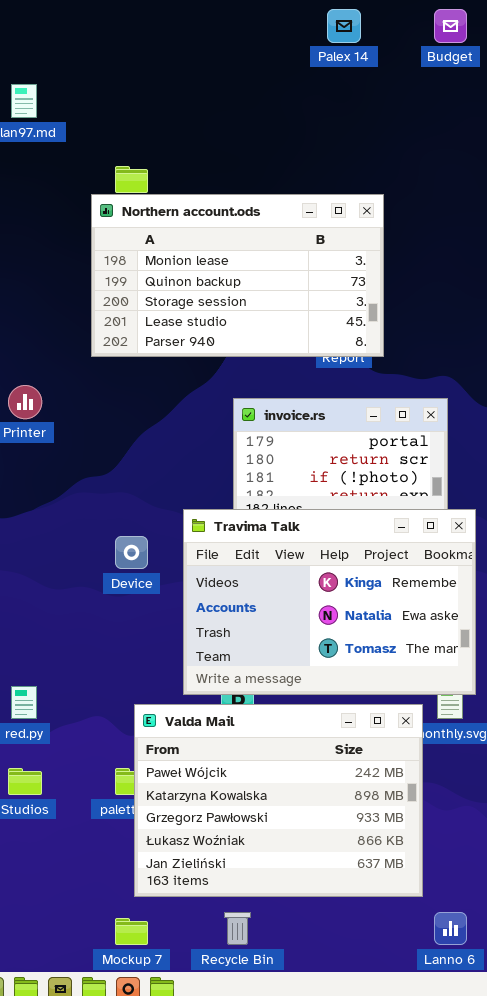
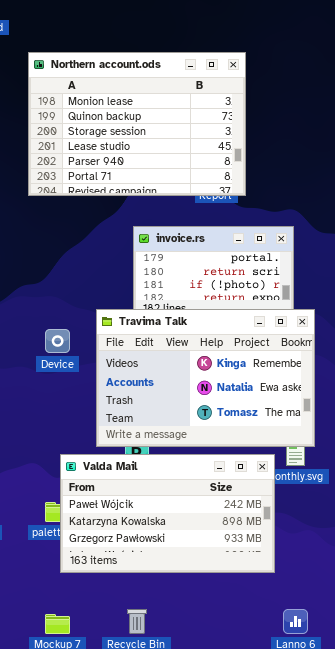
Northern account.ods: [91,194,384,357] -> [28,52,246,196], resized
Valda Mail: [134,704,423,897] -> [60,454,275,573], resized

